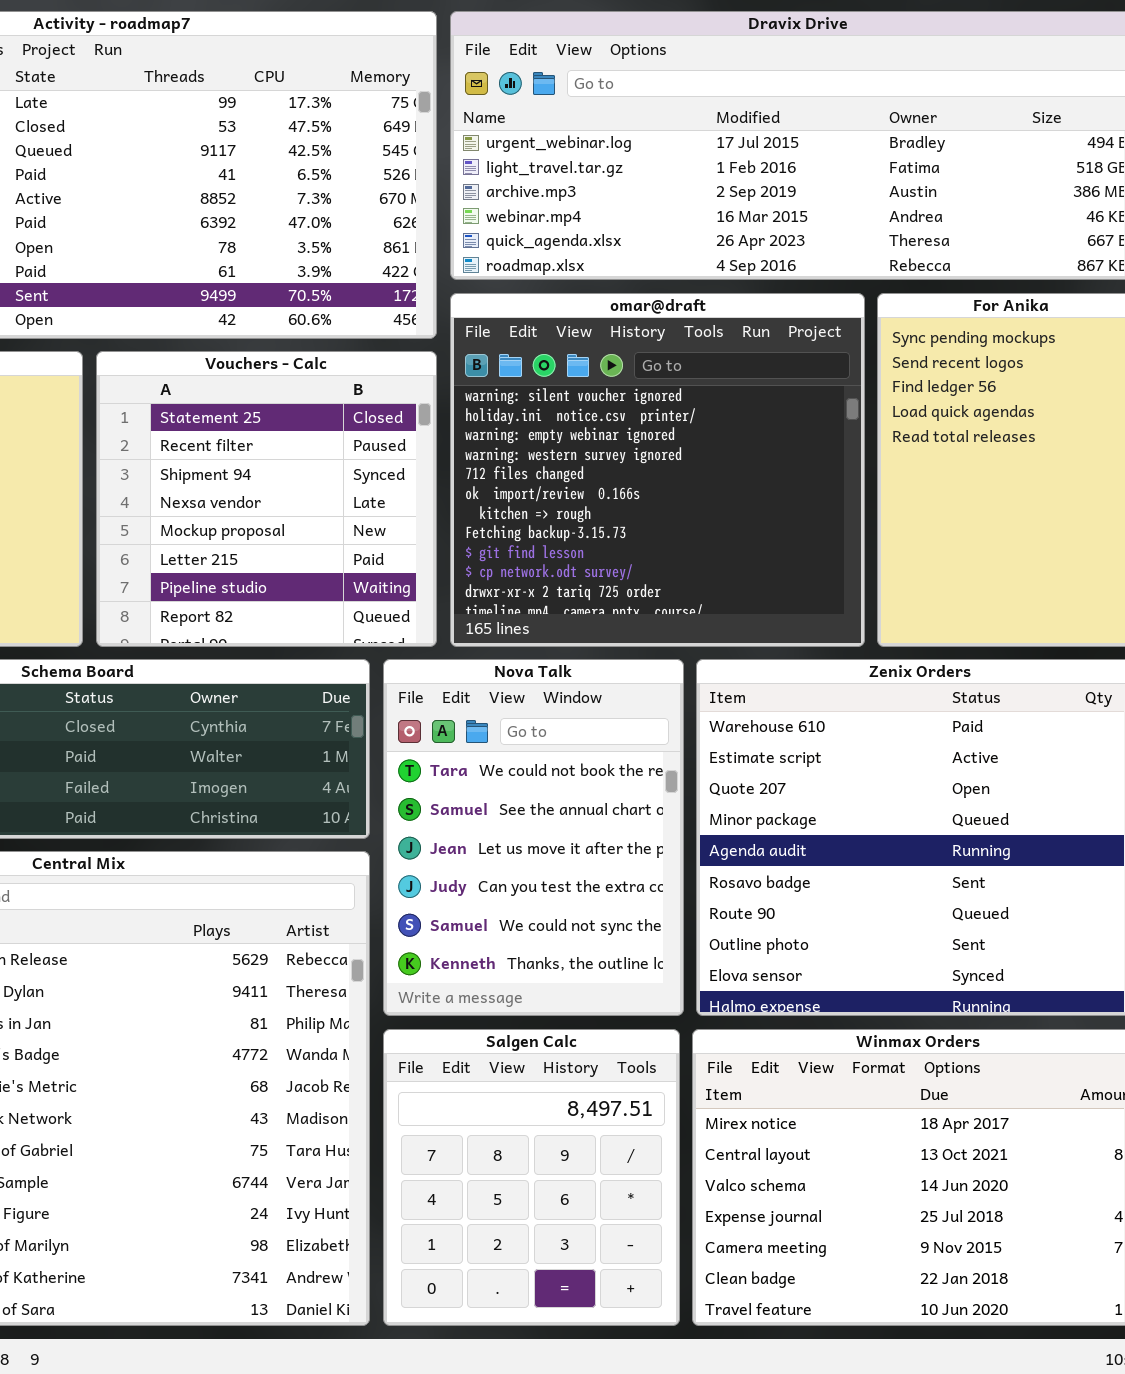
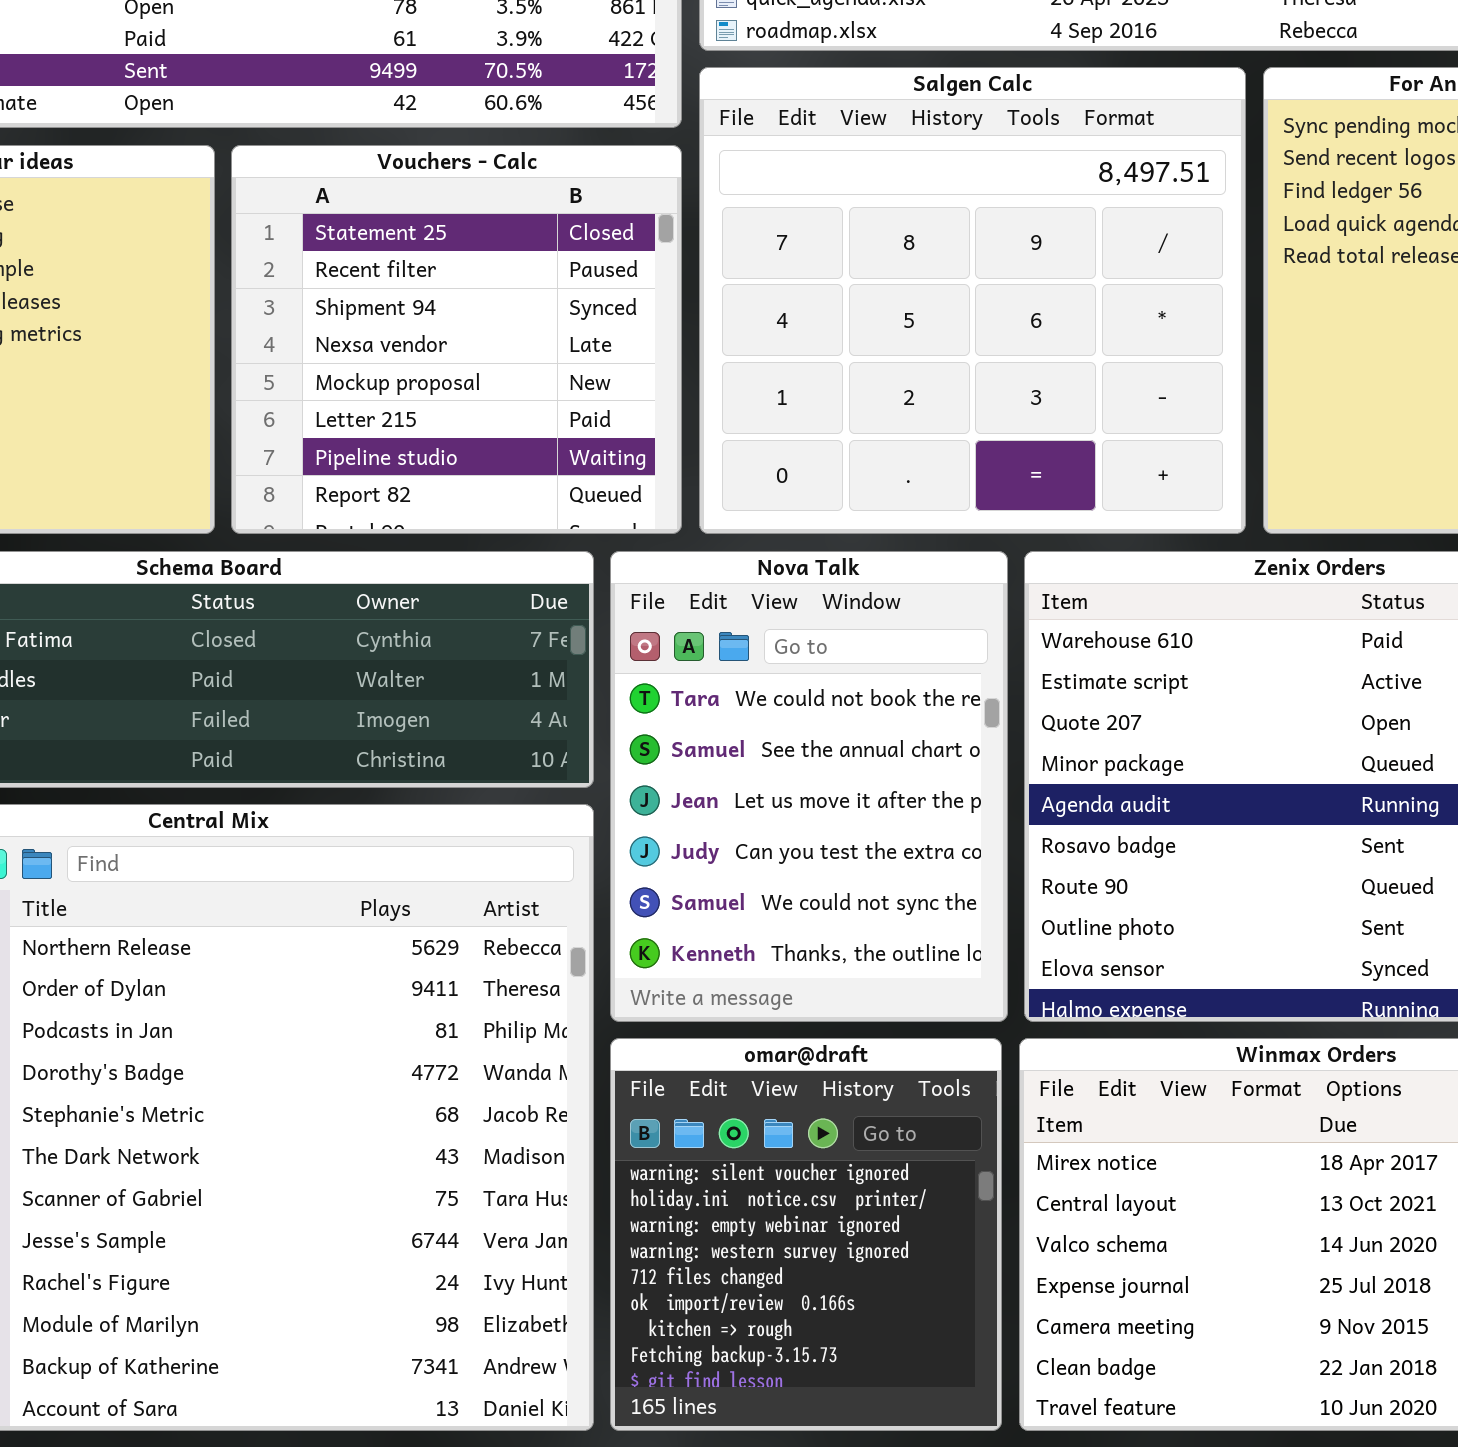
omar@draft: [450,293,865,647] -> [610,1038,1002,1431], moved, resized
Salgen Calc: [383,1029,680,1326] -> [699,67,1246,534], moved, resized

